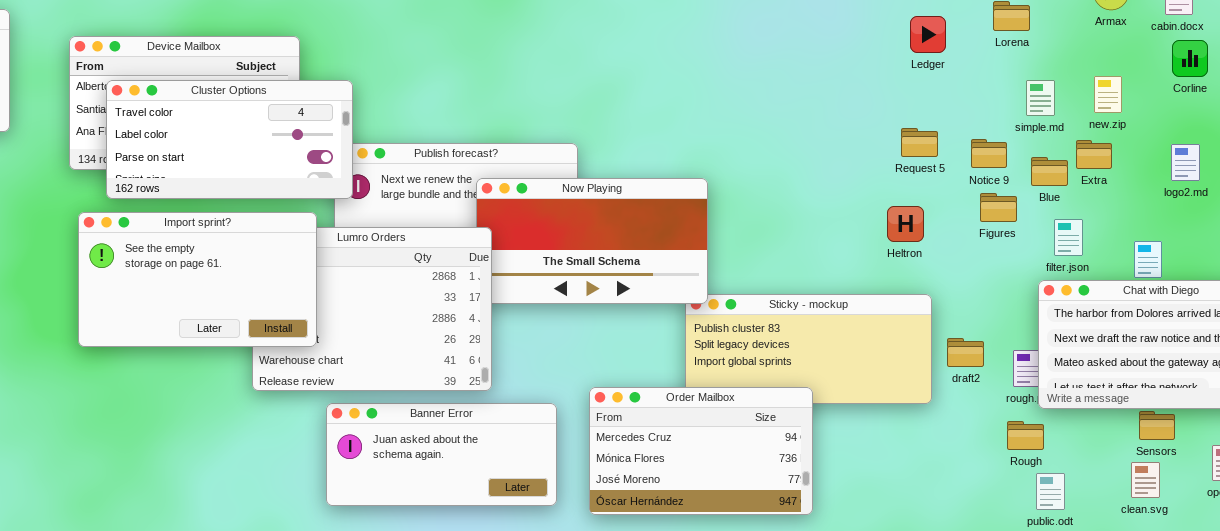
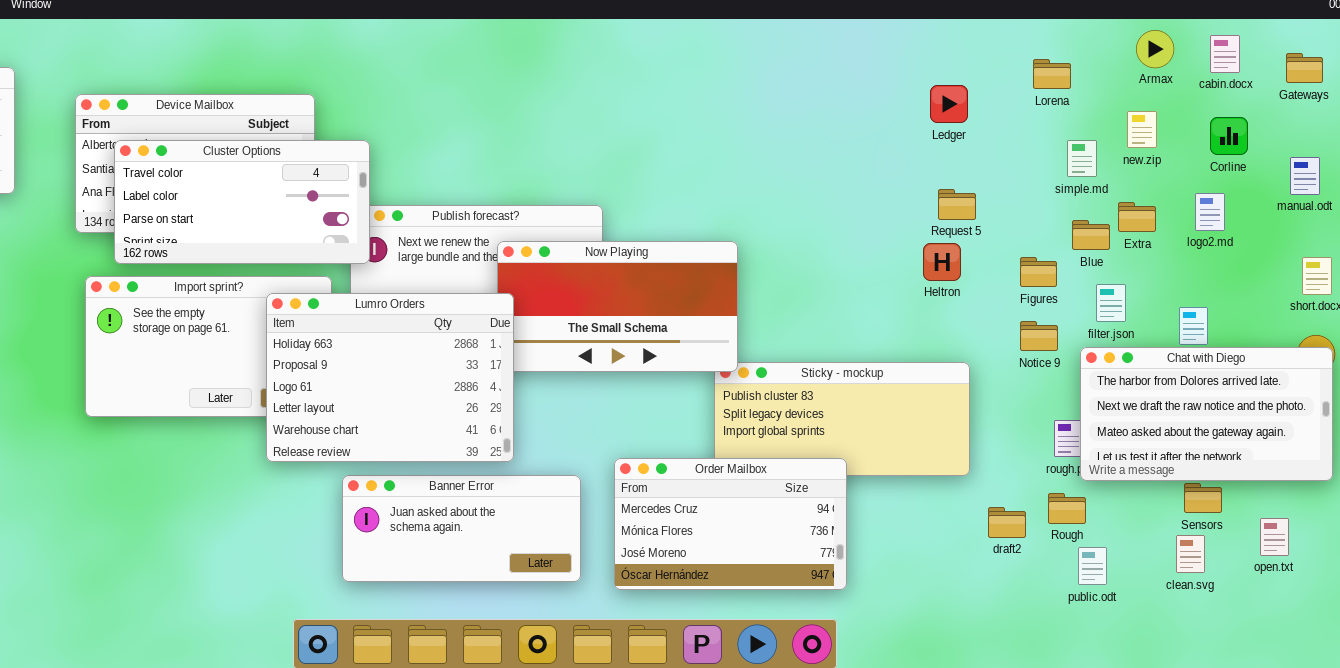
Ledger: [910,16,946,53] -> [930,85,968,123], moved
Corline: [1172,40,1208,77] -> [1210,117,1248,155], moved
new.zip: [1094,76,1122,113] -> [1127,111,1157,148], moved
Notice 9: [971,139,1007,168] -> [1020,321,1058,351], moved
logo2.md: [1171,144,1200,181] -> [1195,193,1225,231], moved
Heltron: [887,206,924,242] -> [923,243,961,281], moved
Lumro Orders: [252,227,492,391] -> [266,293,514,462], raised
draft2: [947,338,984,367] -> [988,507,1026,538], moved

